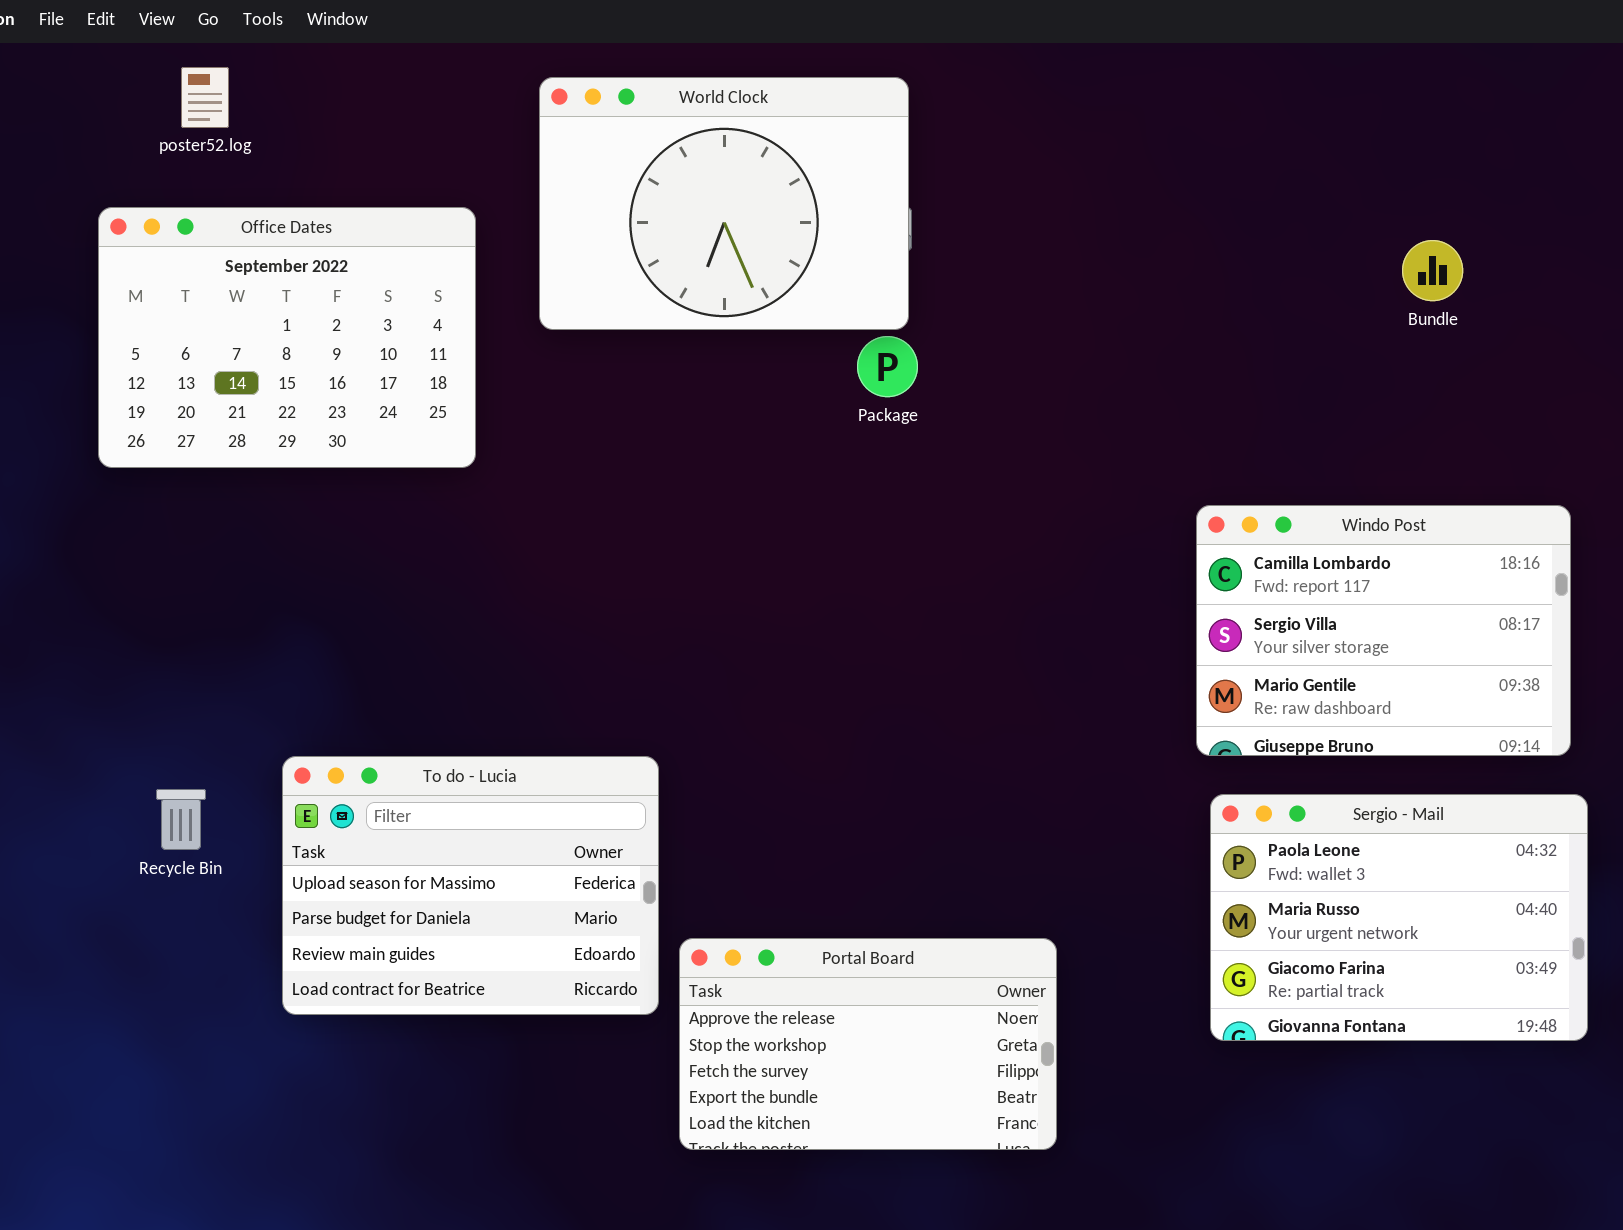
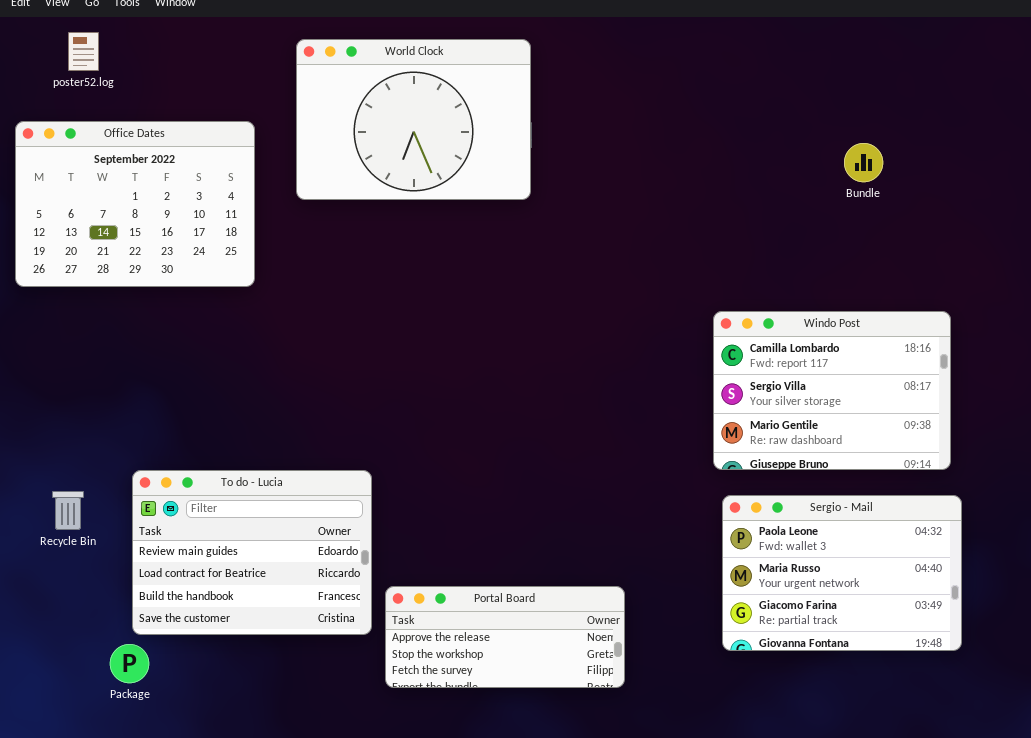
Package: [857,336,918,397] -> [110,644,149,683], moved
To do - Lucia: [282,756,659,1015] -> [132,470,372,635], scrolled down 2 rows
Portal Board: [679,938,1057,1150] -> [385,586,625,688], resized

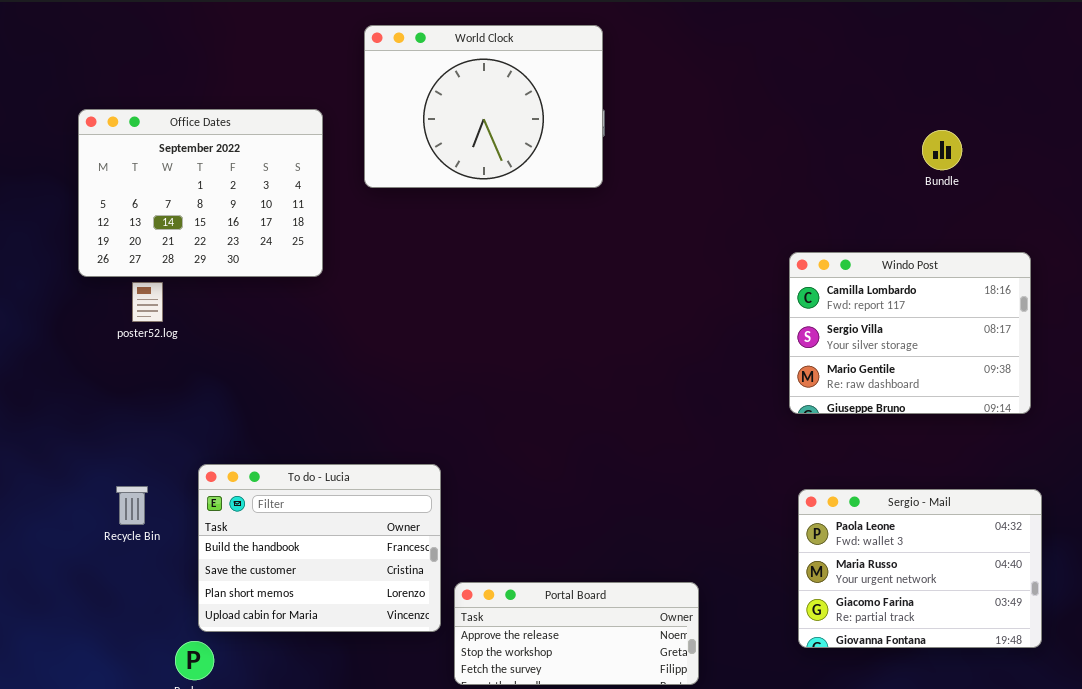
poster52.log: [68,32,99,71] -> [132,282,163,322], moved
Windo Post: [713,311,951,470] -> [789,252,1031,414], moved
To do - Lucia: [132,470,372,635] -> [198,464,441,632], scrolled down 2 rows

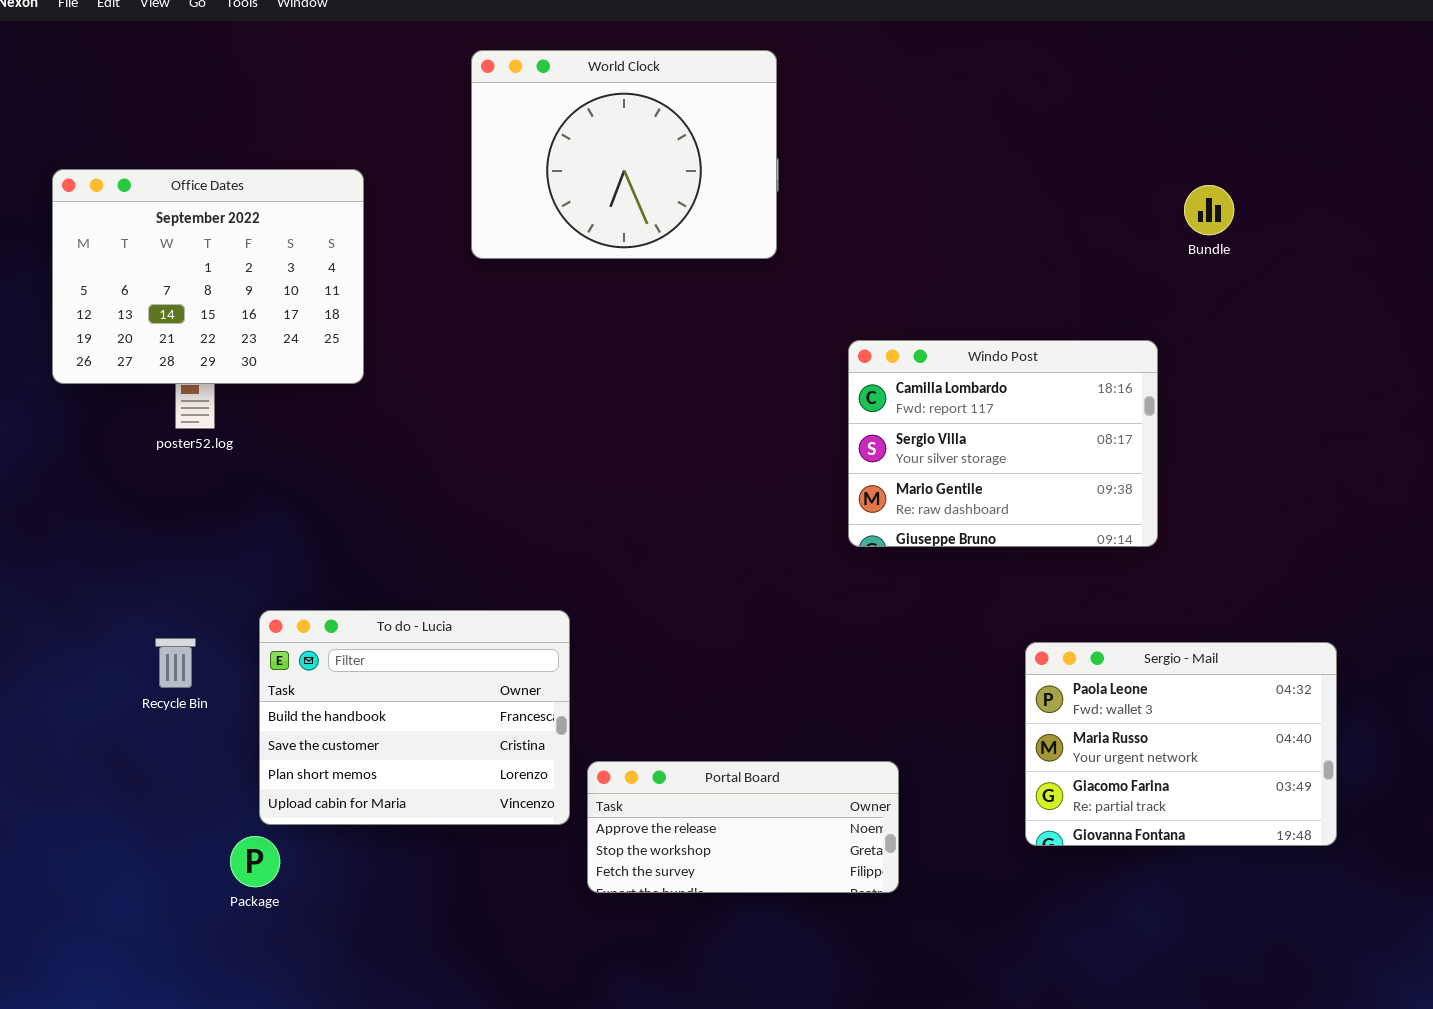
Office Dates: [78,109,323,277] -> [52,169,364,384], moved
Windo Post: [789,252,1031,414] -> [848,340,1158,547], moved

